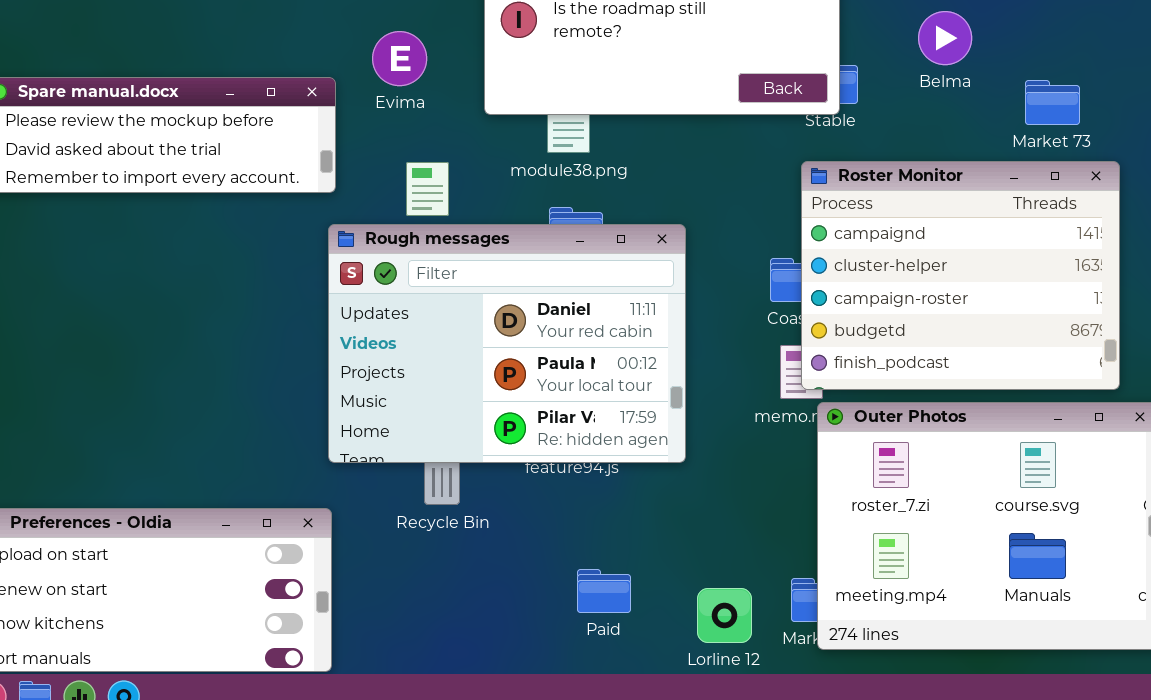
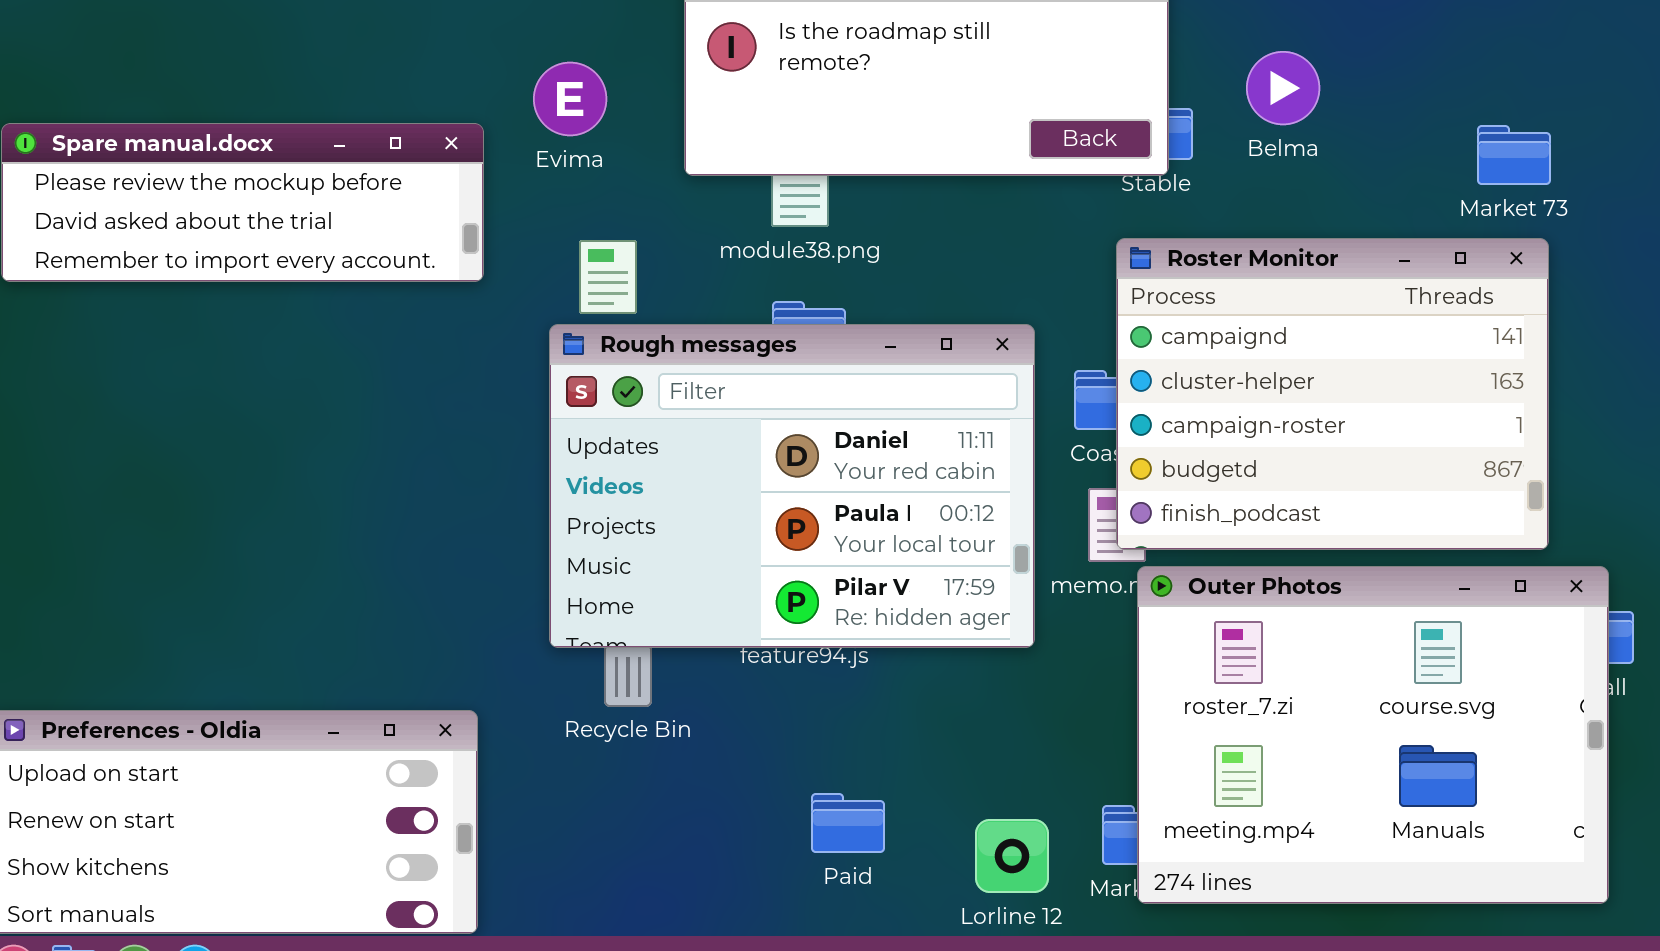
Belma: [918,11,972,65] -> [1246,51,1320,125], moved
Market 73: [1025,80,1080,125] -> [1477,125,1551,185], moved
Rough messages: [328,224,686,463] -> [549,324,1035,648], moved

